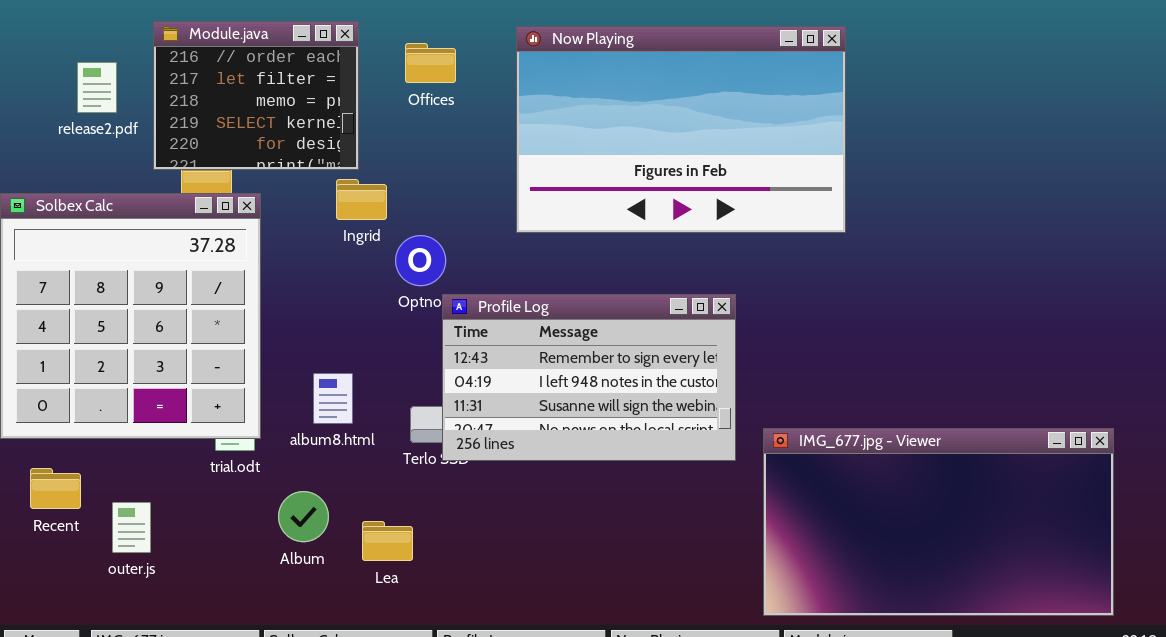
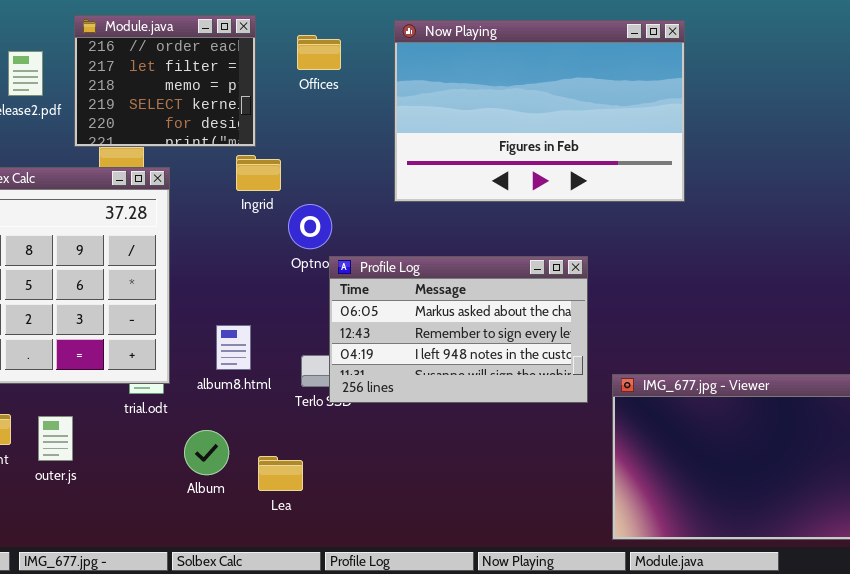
Profile Log: [442,294,736,461] -> [329,256,588,403], scrolled up 1 row
outer.js: [112,502,151,553] -> [38,416,73,461], moved

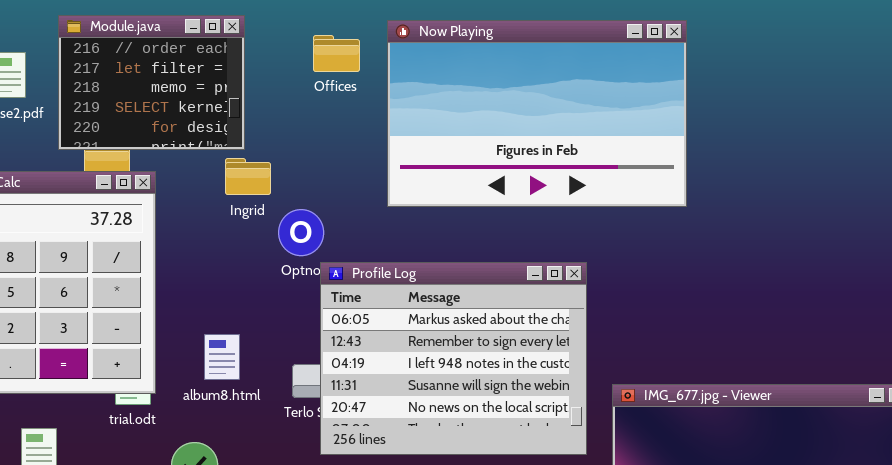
Offices: [297,35,341,70] -> [313,35,360,72], moved
Profile Log: [329,256,588,403] -> [320,262,587,455], resized

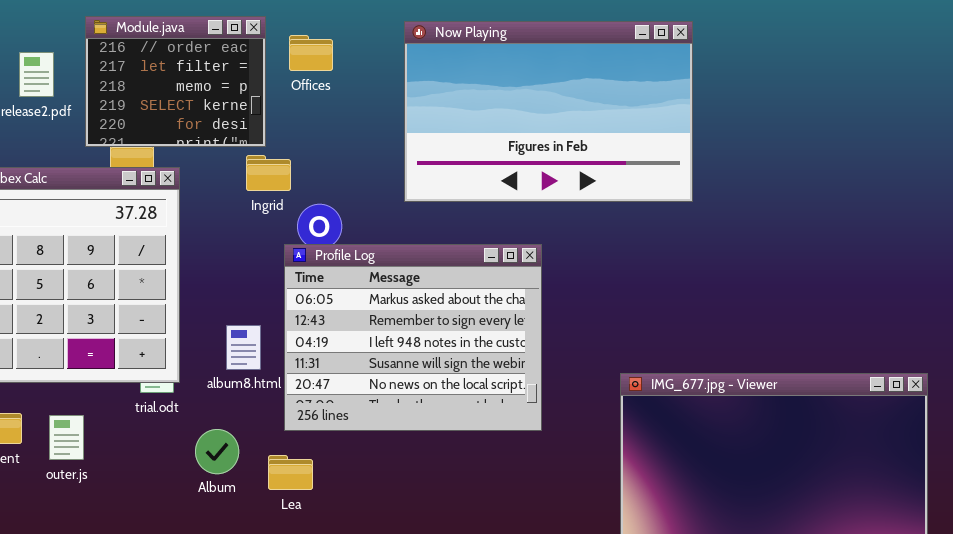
Offices: [313,35,360,72] -> [289,35,333,71], moved
Profile Log: [320,262,587,455] -> [284,244,542,431], moved

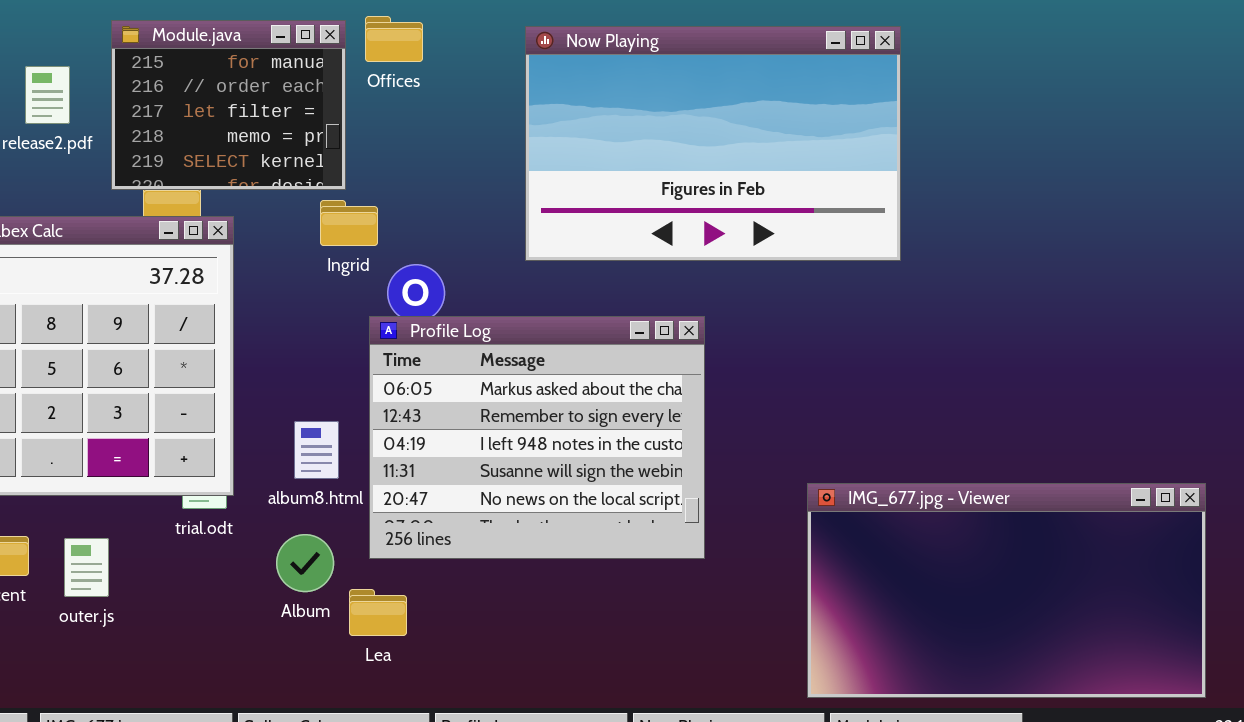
Module.java: [85,16,266,147] -> [111,20,346,190], scrolled up 1 row
Offices: [289,35,333,71] -> [365,16,423,62], moved
Album: [195,429,239,474] -> [276,534,334,592], moved

